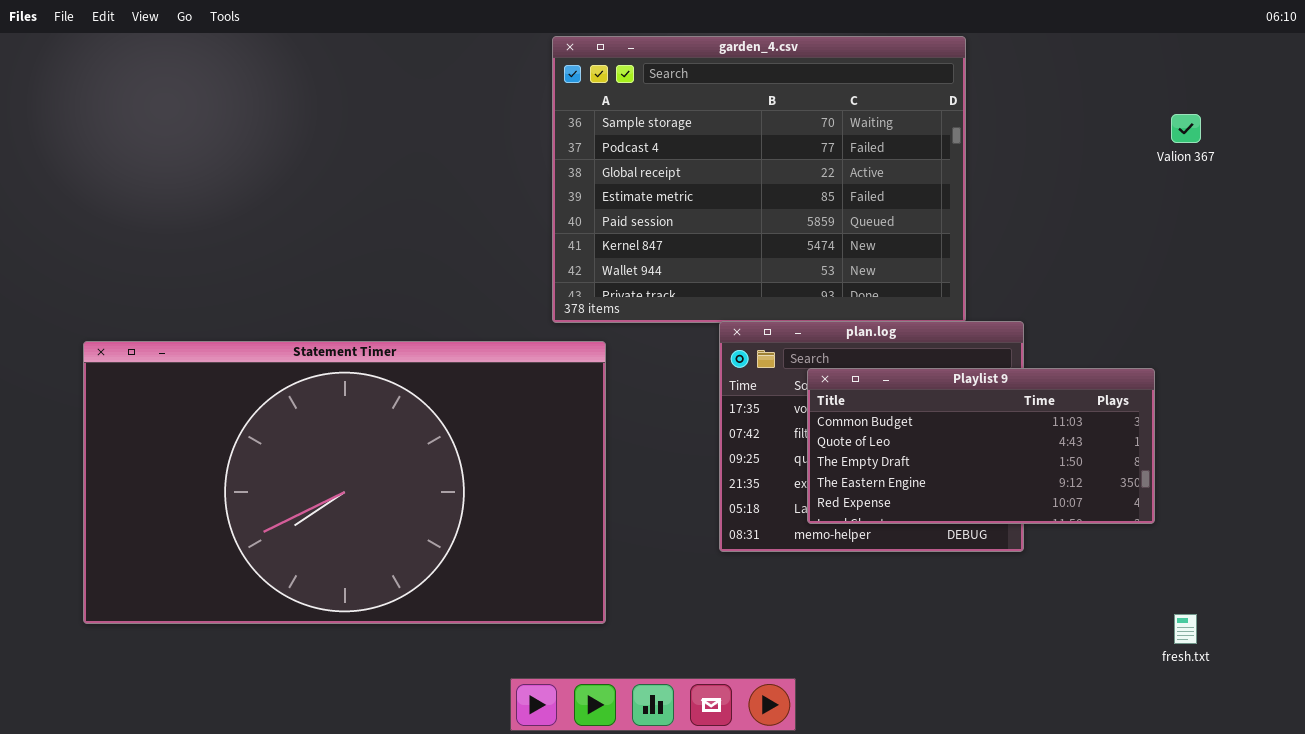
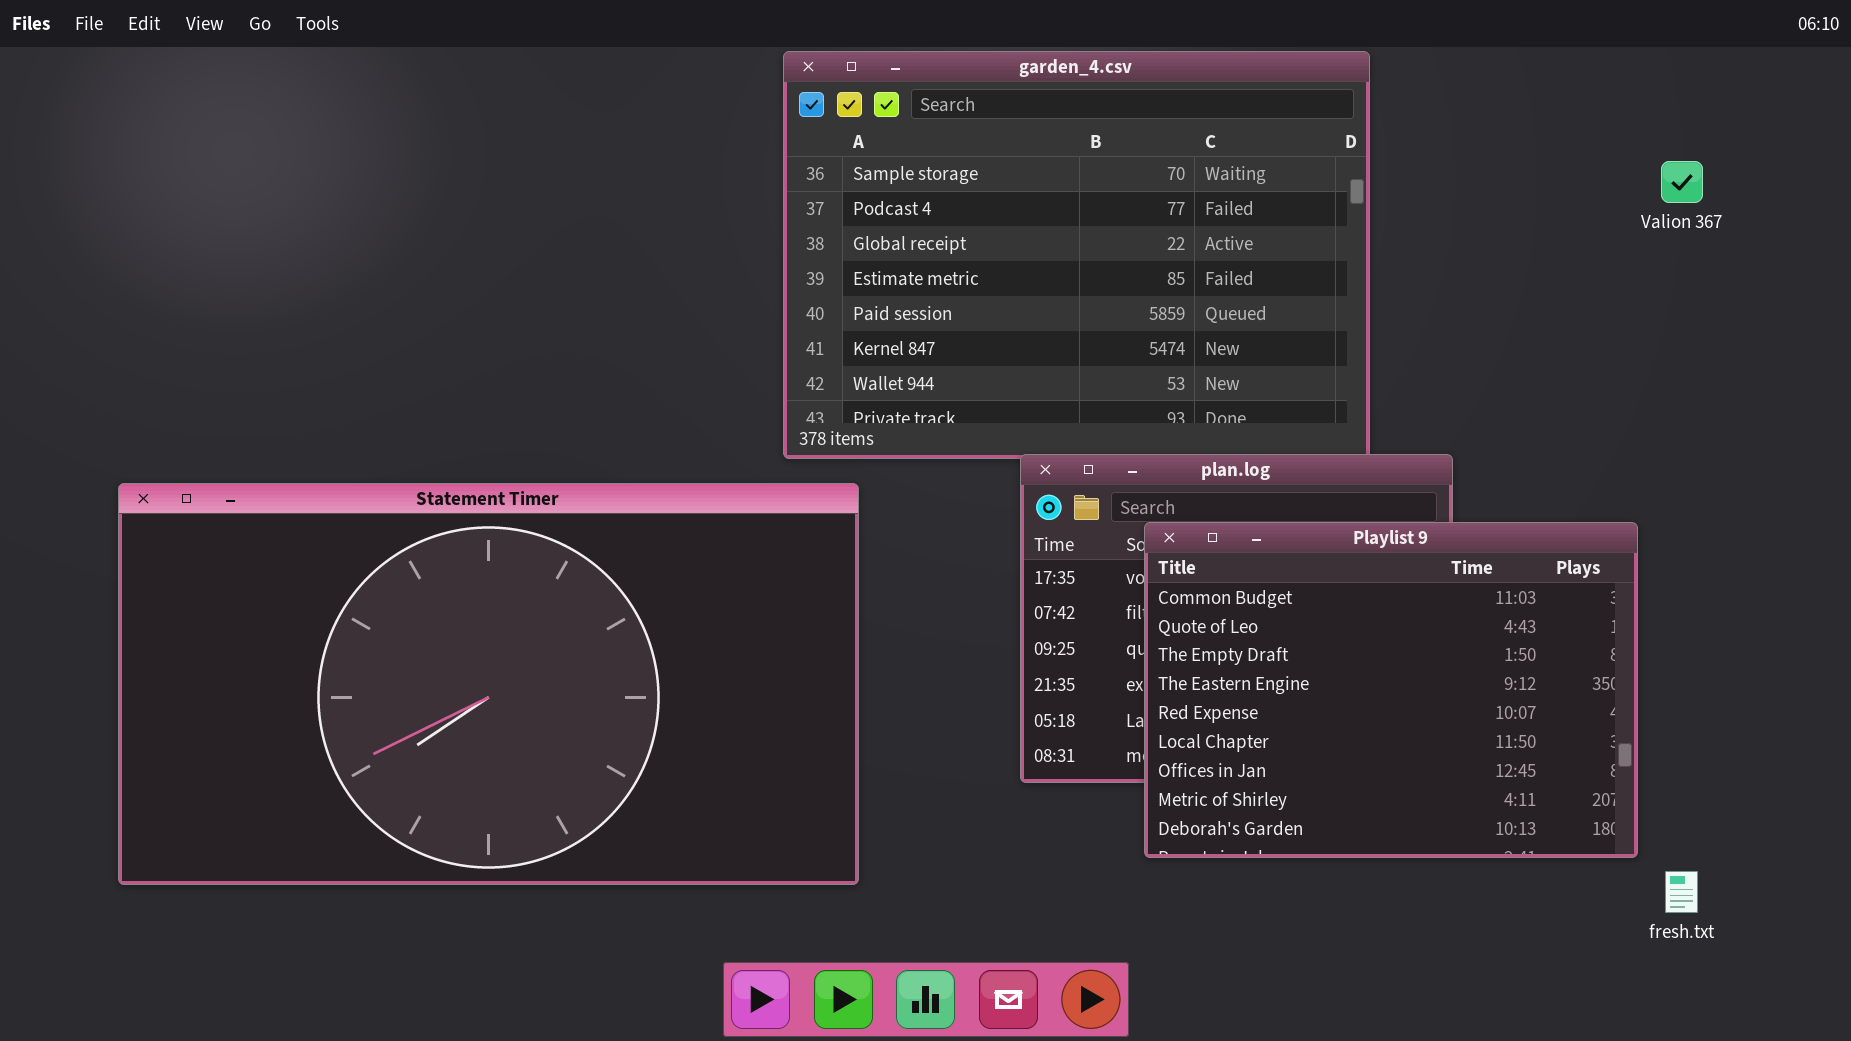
Playlist 9: [807,368,1155,524] -> [1144,522,1638,858], resized

